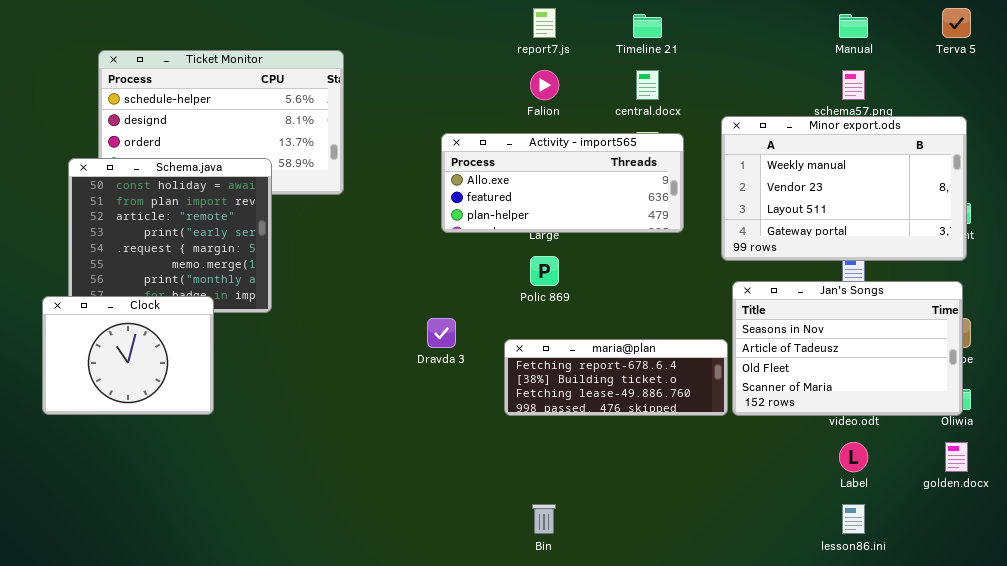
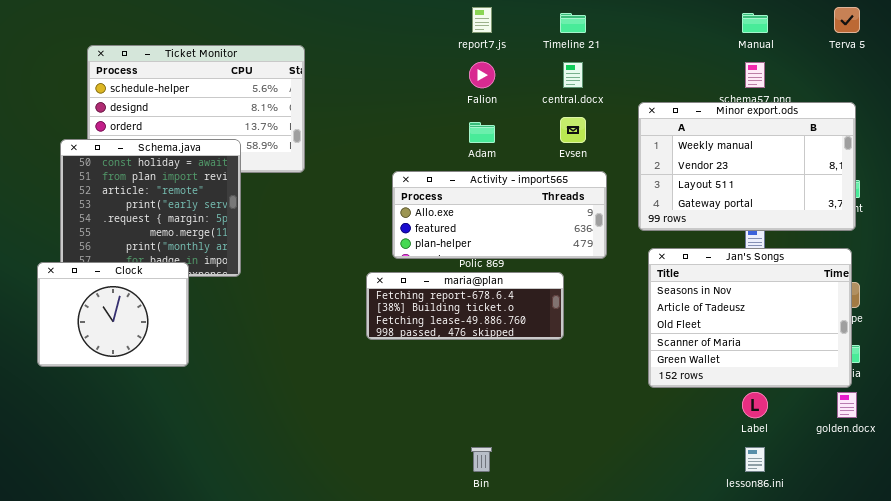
Activity - import565: [441,133,684,233] -> [392,171,607,259], moved
Jan's Songs: [732,281,963,416] -> [648,248,852,388], resized
maria@plan: [504,339,728,416] -> [366,272,564,340], moved

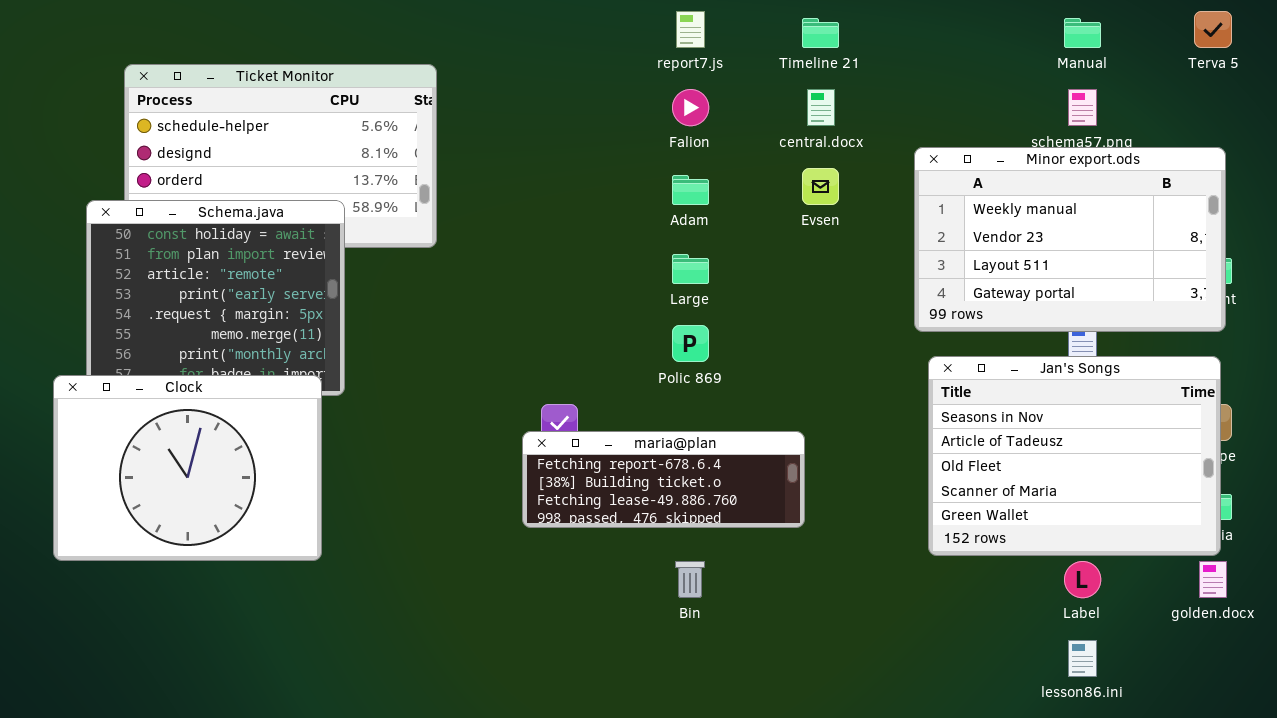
Activity - import565: [392,171,607,259] -> none, closed
Clock: [37,262,189,367] -> [53,375,322,561], resized
maria@plan: [366,272,564,340] -> [522,431,805,528], moved
Bin: [471,447,492,472] -> [675,561,705,598], moved

